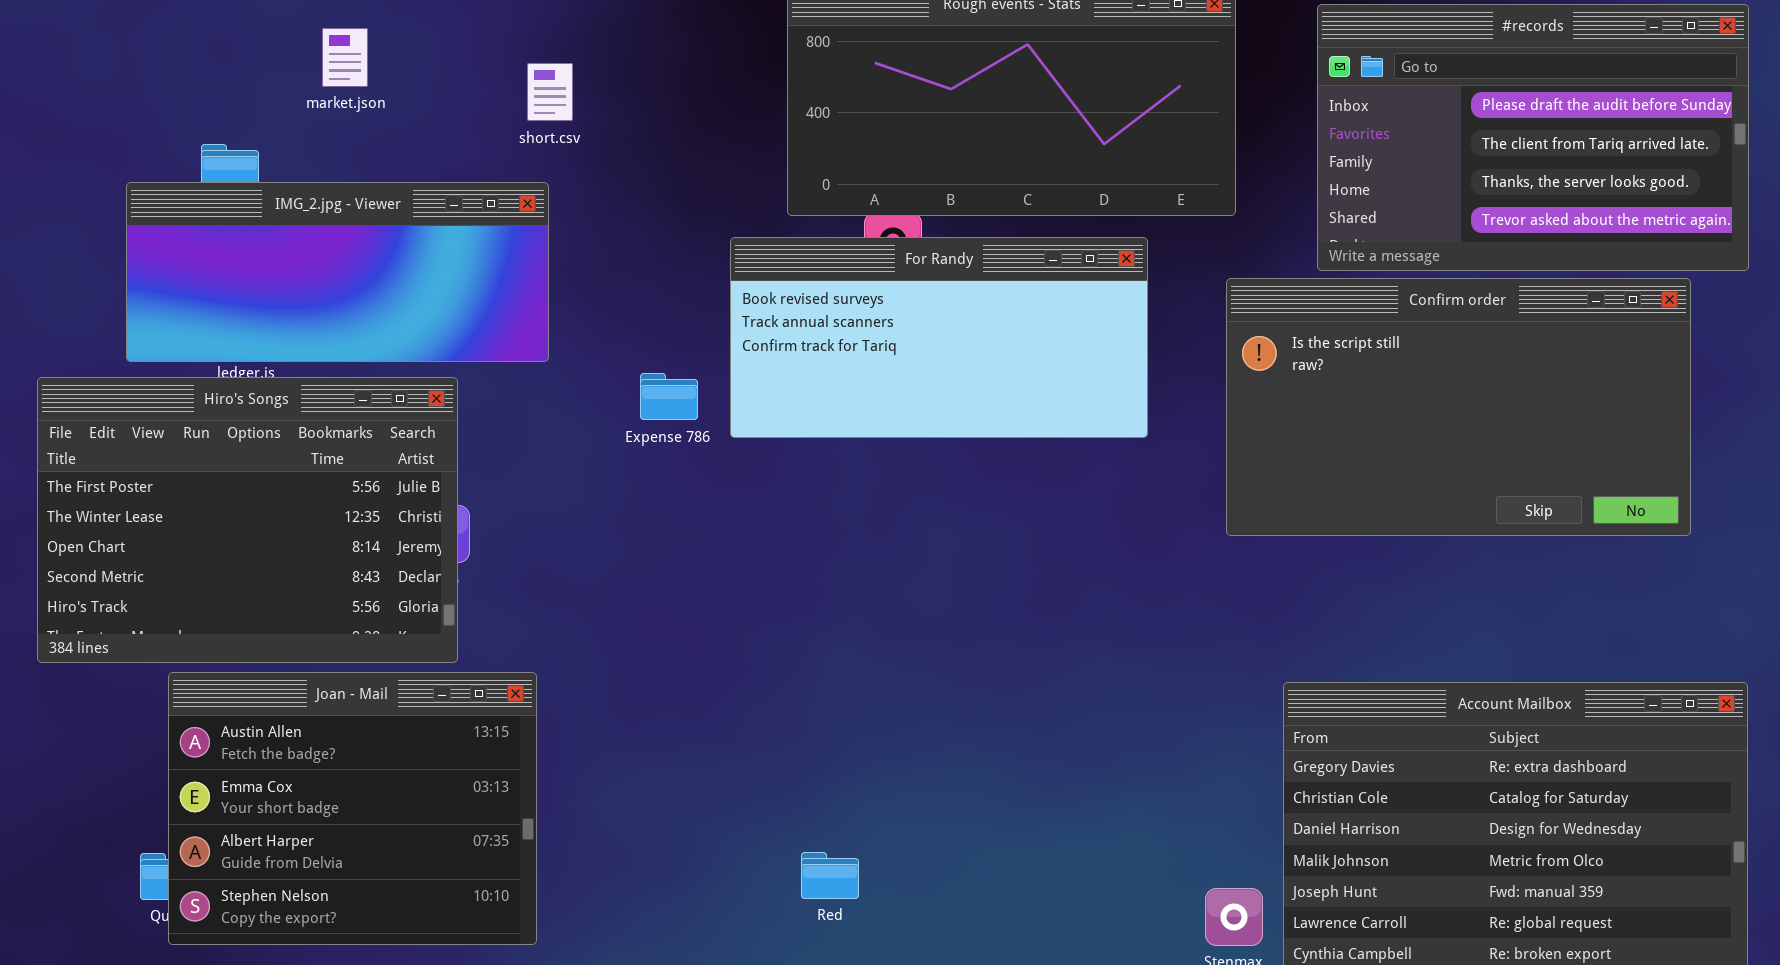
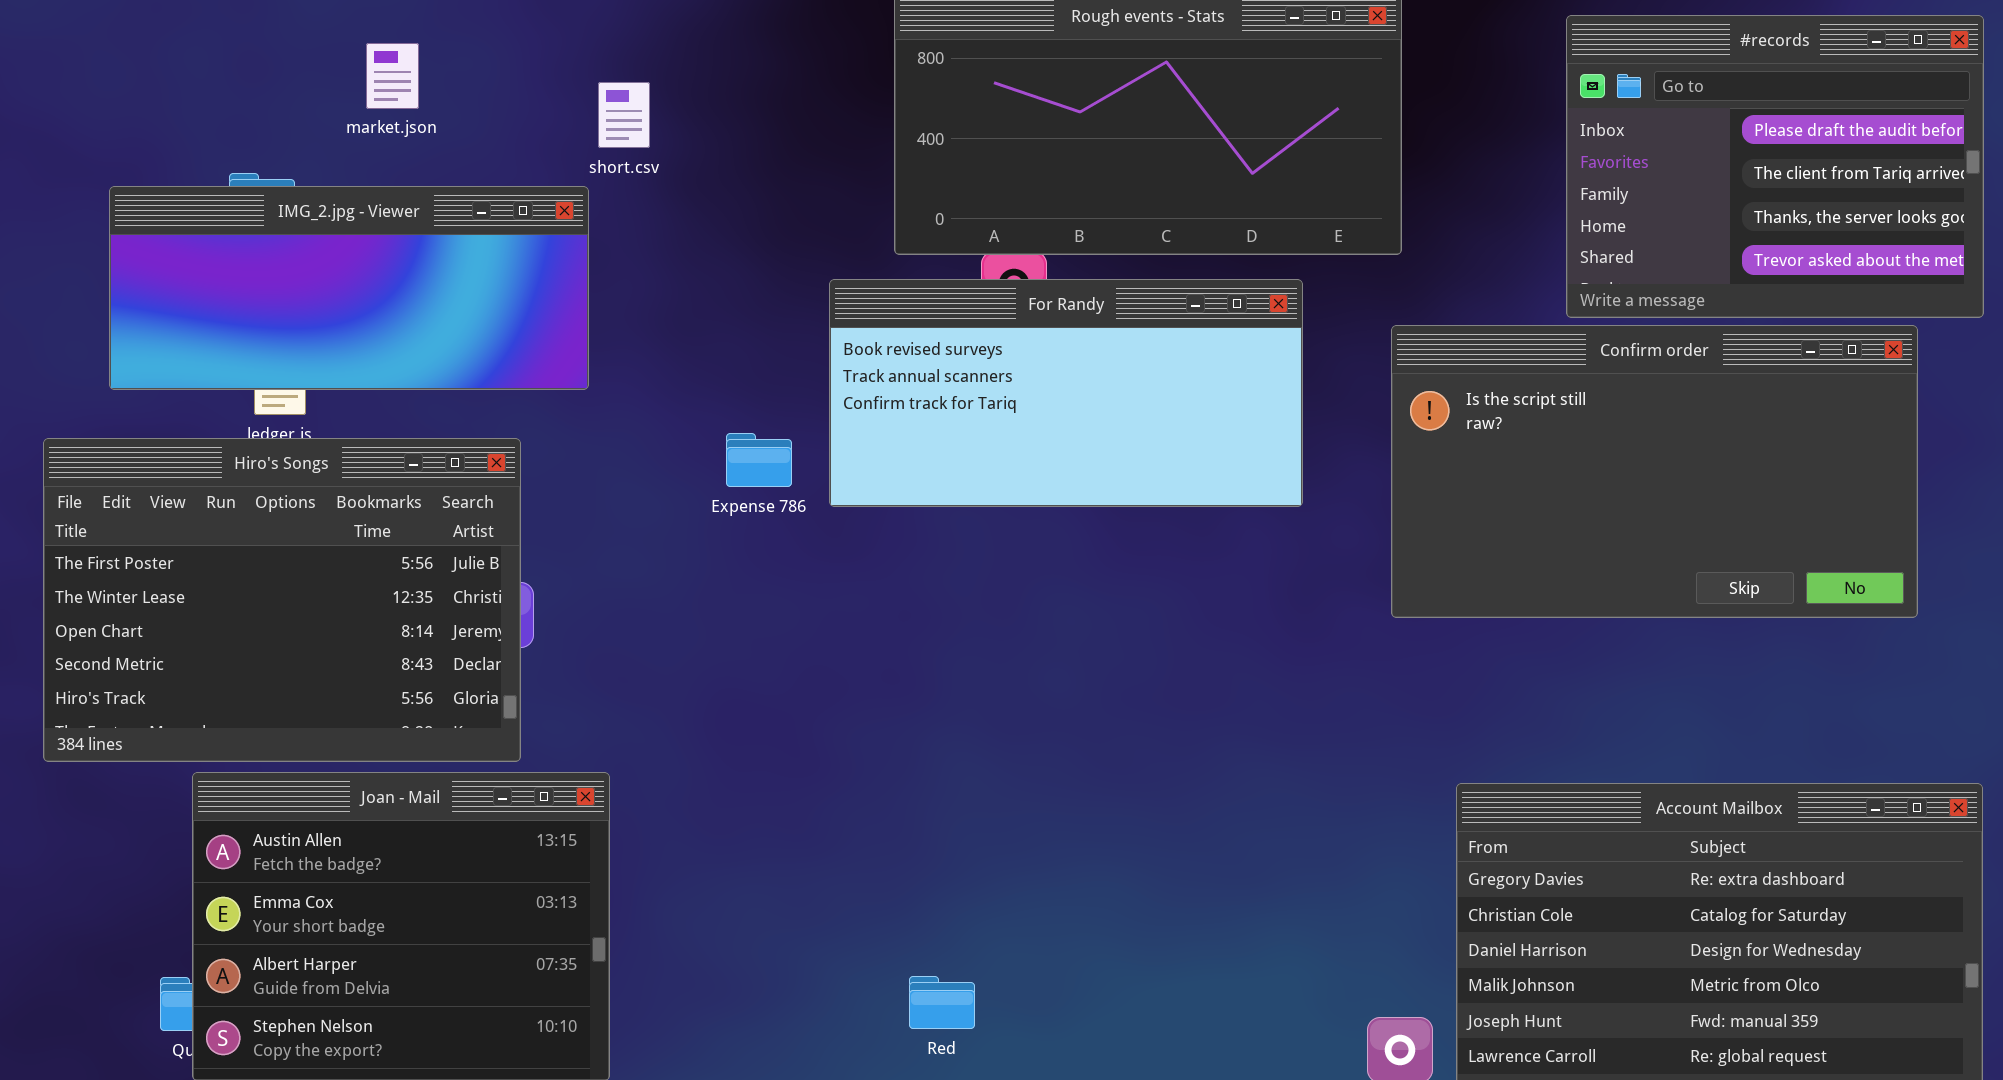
#records: [1317,4,1749,271] -> [1566,15,1984,318], resized
IMG_2.jpg - Viewer: [126,182,549,362] -> [109,186,589,390], moved

